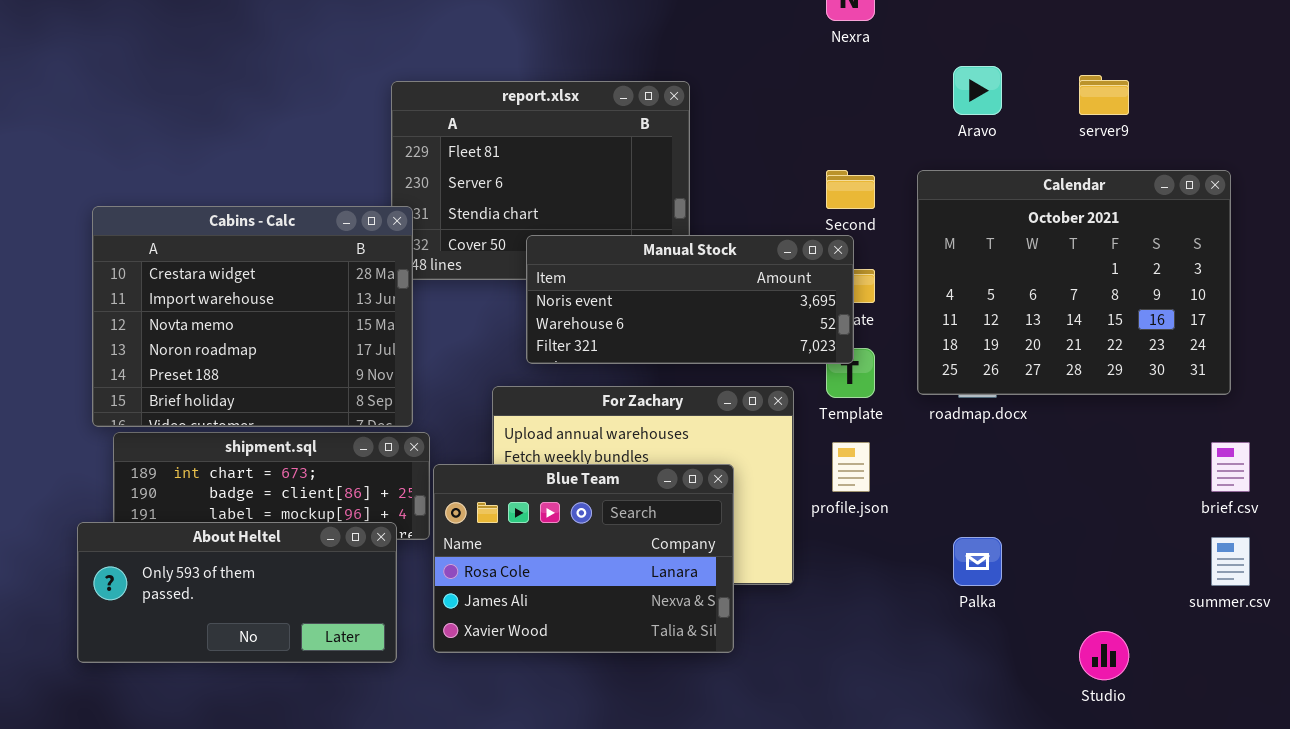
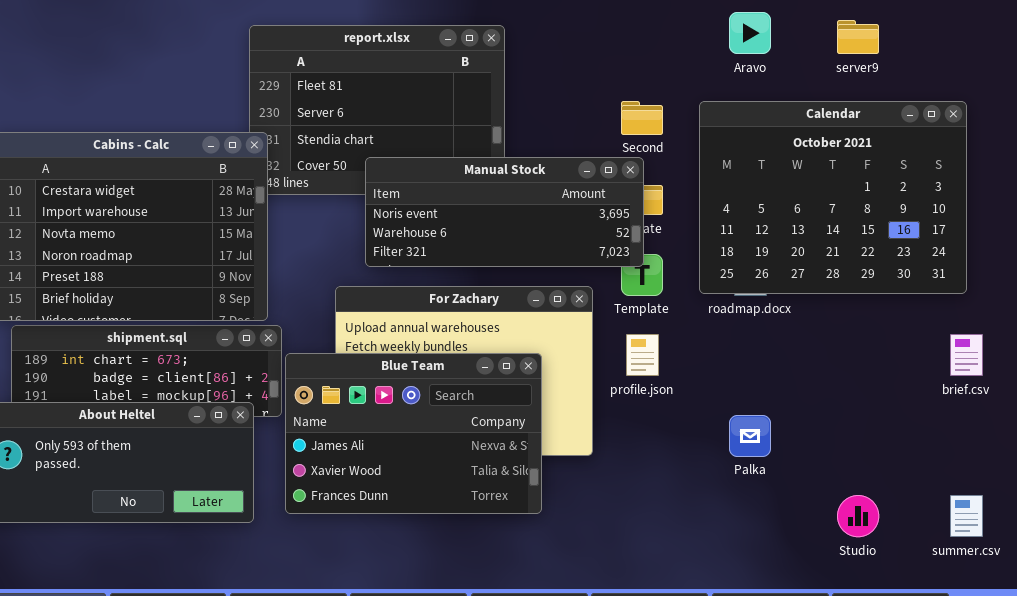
Blue Team: [433,464,734,653] -> [285,353,542,514], scrolled down 1 row
summer.csv: [1211,537,1250,586] -> [950,495,983,537], moved

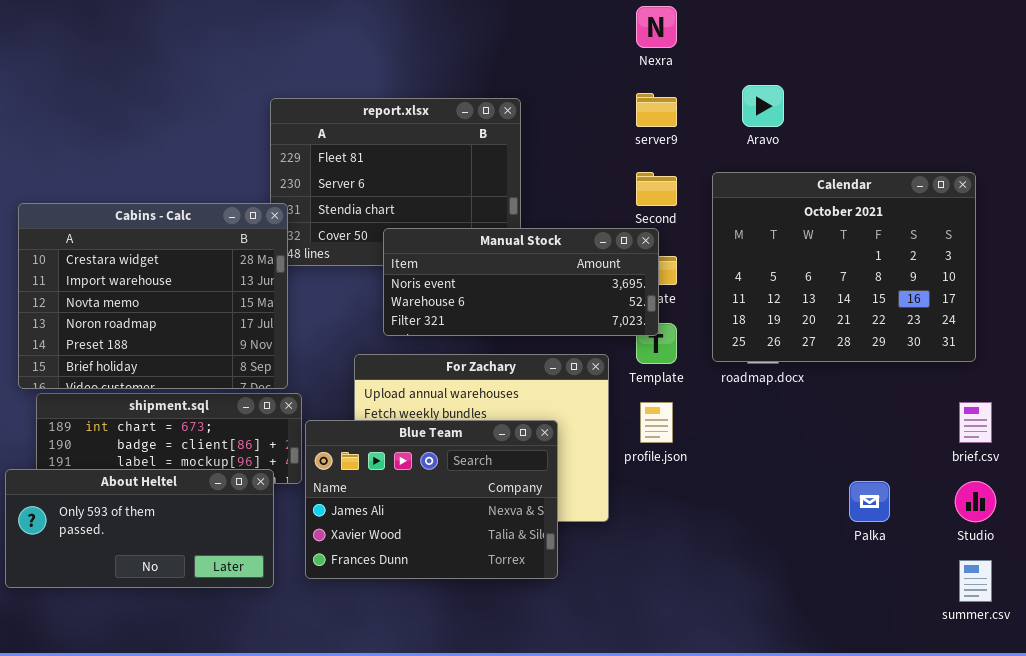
server9: [837,20,879,54] -> [636,93,677,127], moved
Palka: [729,415,771,457] -> [849,481,890,522], moved
Studio: [837,495,879,537] -> [955,481,996,522], moved

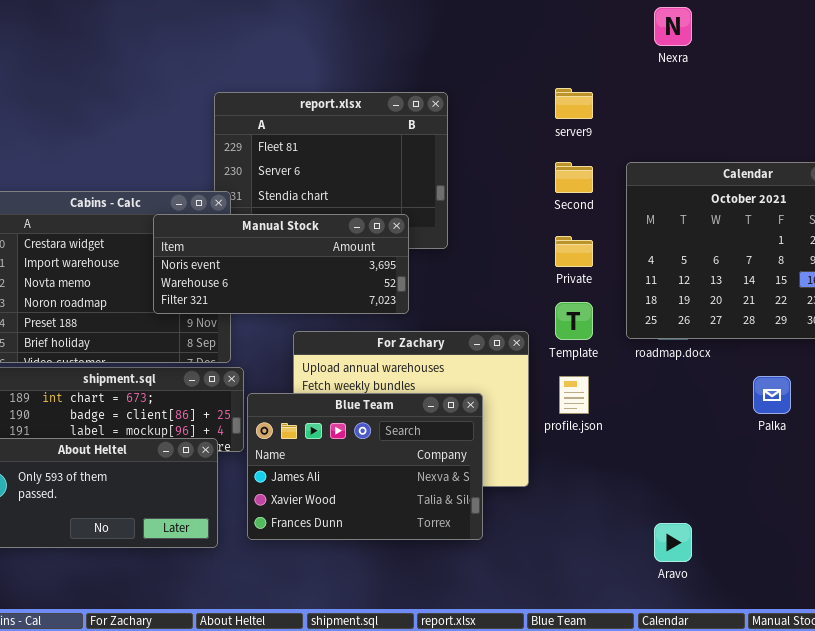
Nexra: [636,6,677,48] -> [654,7,692,46], moved
Aravo: [742,85,784,127] -> [654,523,692,562], moved
Manual Stock: [383,228,659,336] -> [153,214,409,314], moved
Palka: [849,481,890,522] -> [753,376,791,414], moved

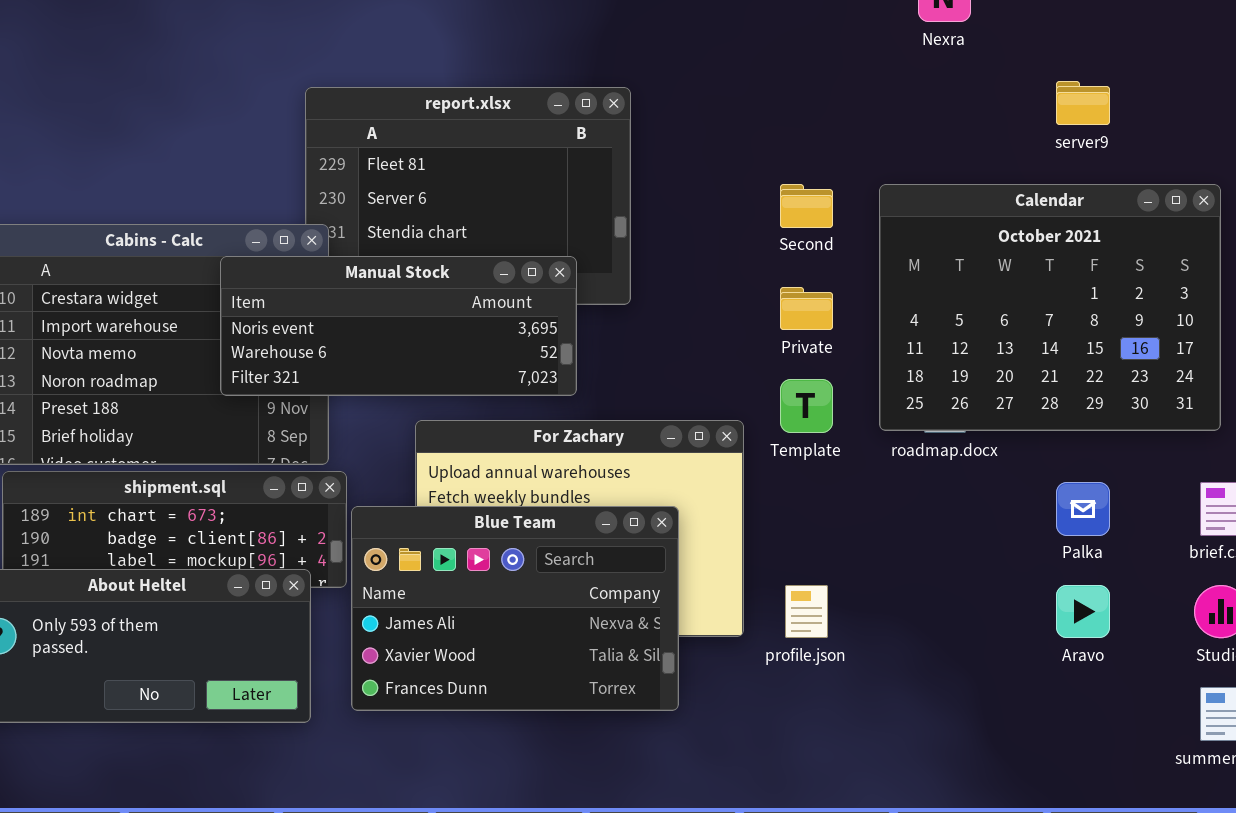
server9: [555,88,593,119] -> [1056,81,1110,125], moved
profile.json: [559,376,589,414] -> [785,585,828,638], moved
Aravo: [654,523,692,562] -> [1056,585,1110,638], moved

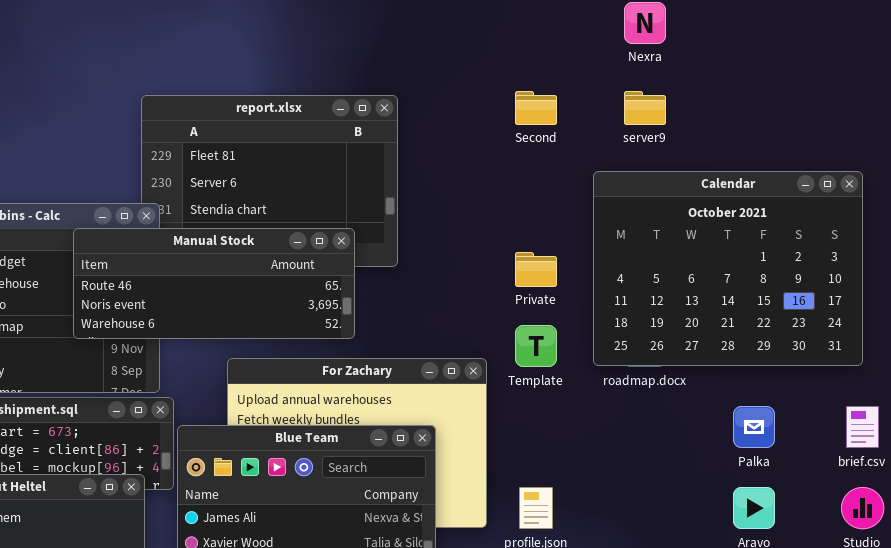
server9: [1056,81,1110,125] -> [624,91,666,125], moved
Second: [780,184,833,228] -> [515,91,557,125], moved
Manual Stock: [220,256,577,396] -> [73,228,355,339], scrolled up 1 row

